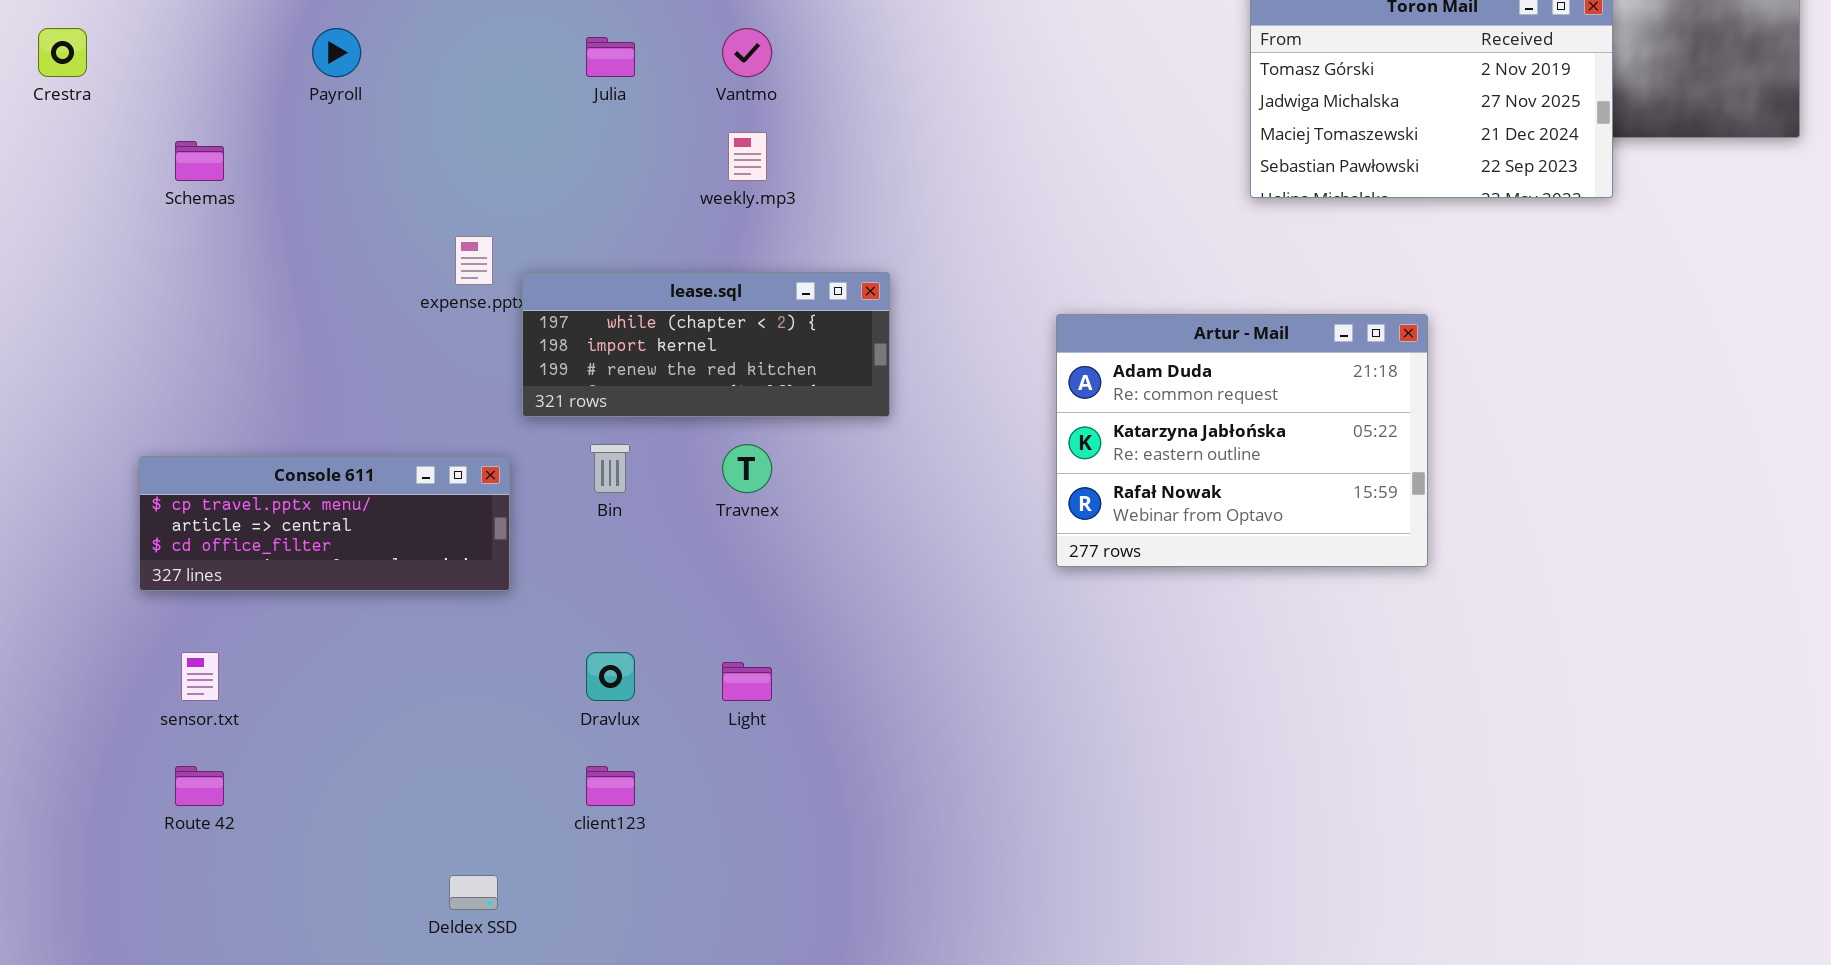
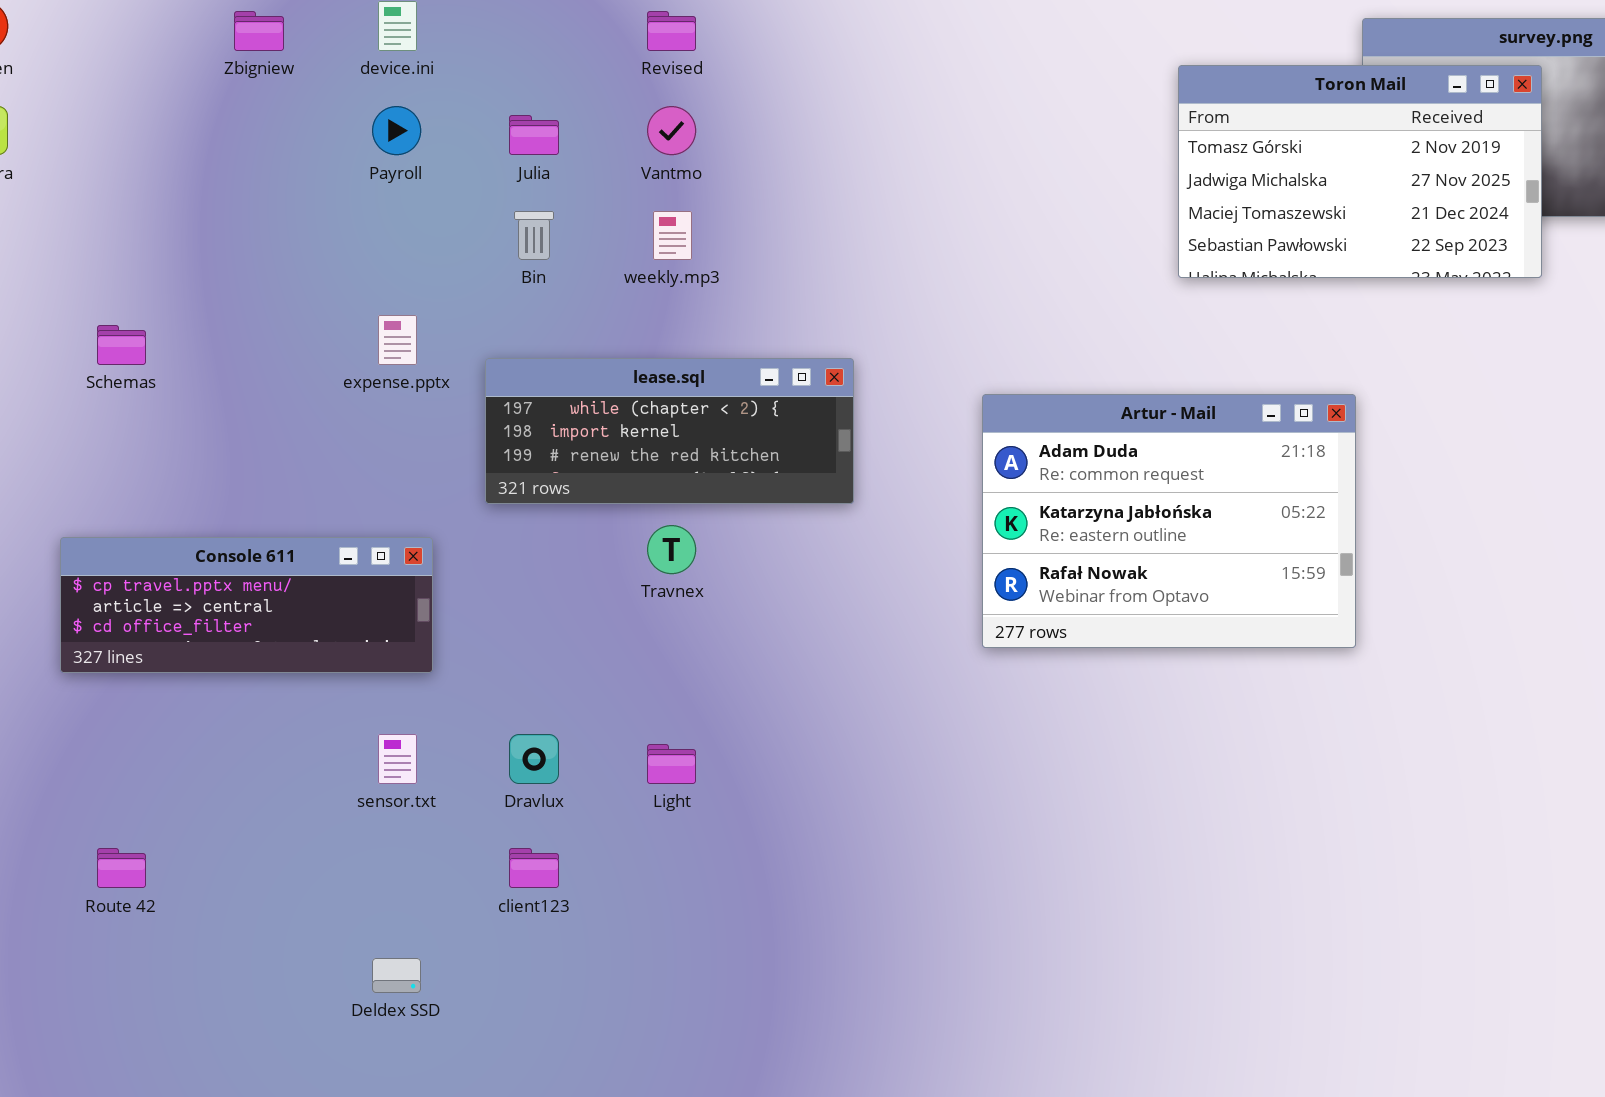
Payroll: [312,28,361,77] -> [372,106,421,155], moved
Schemas: [175,141,224,181] -> [97,325,146,365], moved
lease.sql: [522,272,890,417] -> [485,358,854,504], moved
Bin: [590,444,630,493] -> [514,211,554,260], moved
sensor.txt: [181,652,219,701] -> [378,734,417,784], moved

